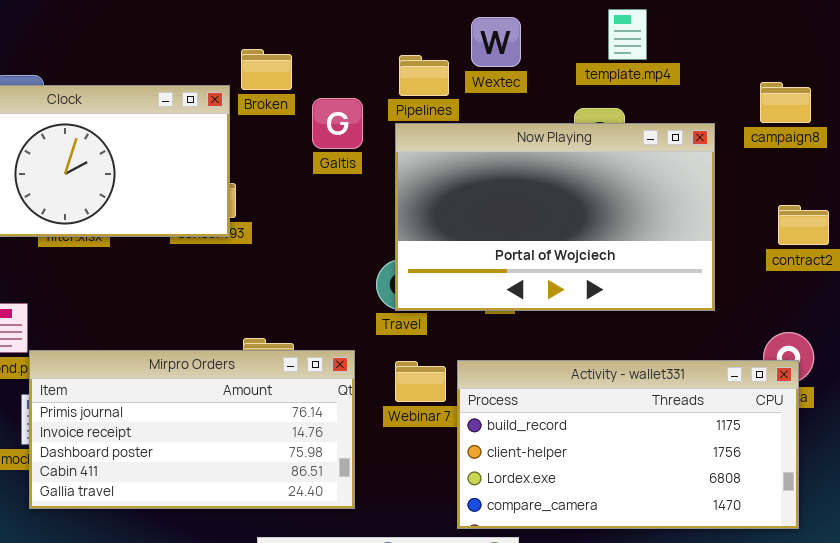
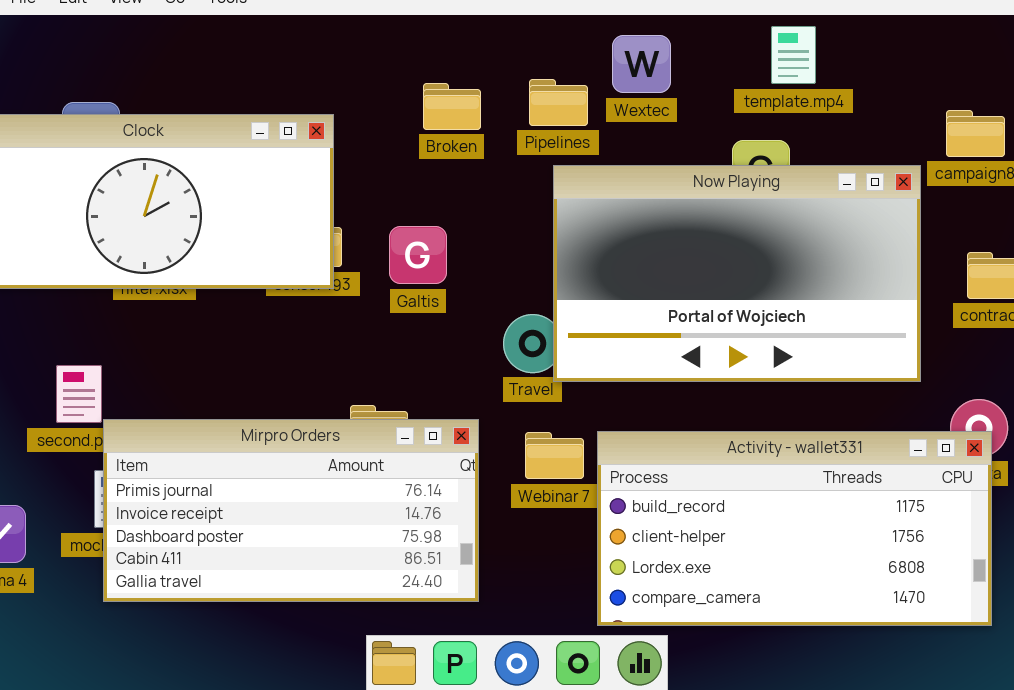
Broken: [241,49,292,90] -> [423,83,481,130], moved
Galtis: [312,98,363,149] -> [389,226,447,284], moved
Now Playing: [395,123,715,311] -> [553,165,921,382], moved

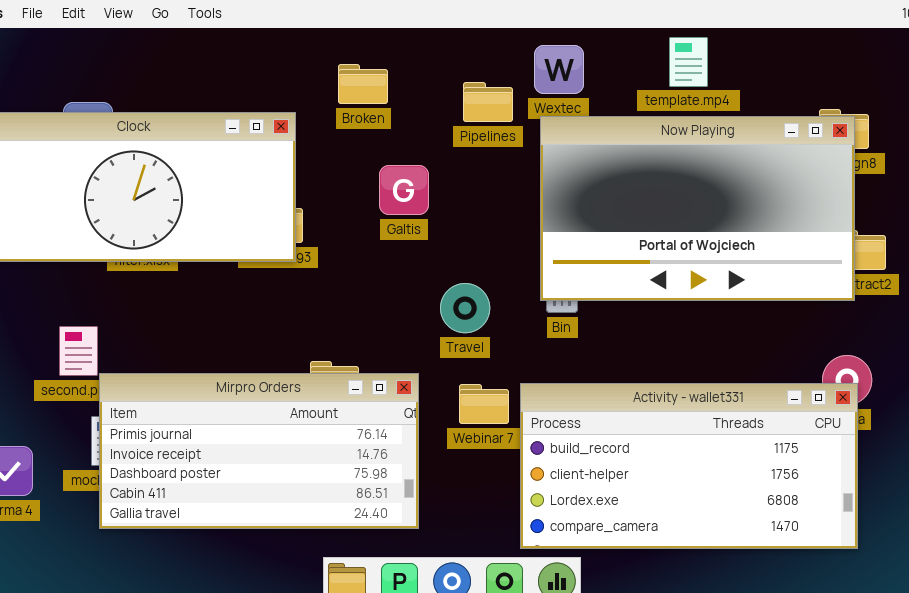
Broken: [423,83,481,130] -> [338,64,388,104], moved
Now Playing: [553,165,921,382] -> [540,116,855,301], moved
Galtis: [389,226,447,284] -> [379,165,429,215], moved

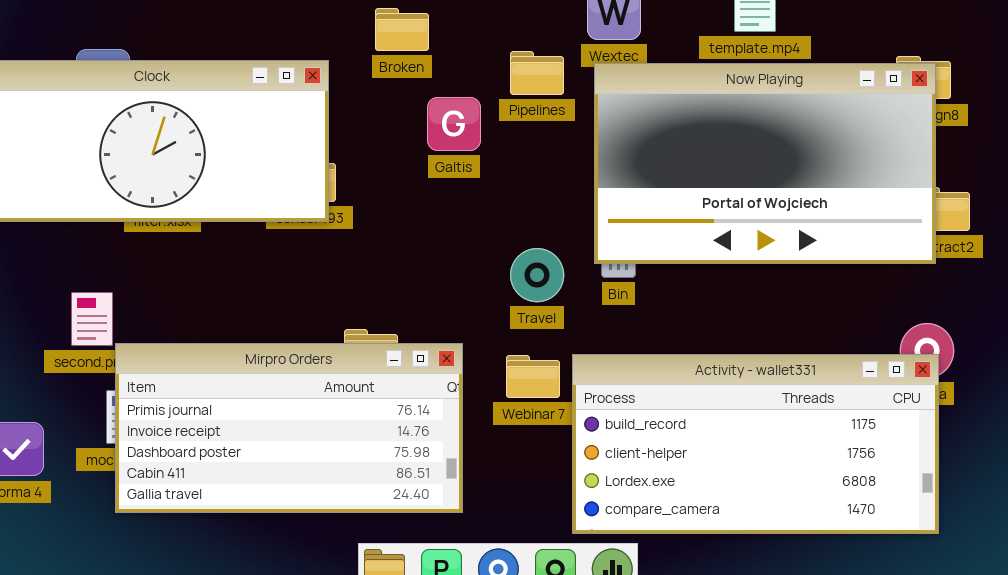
Pipelines: [463,82,513,122] -> [510,51,564,95], moved
Galtis: [379,165,429,215] -> [427,97,481,151], moved
Travel: [440,283,490,333] -> [510,248,564,302], moved

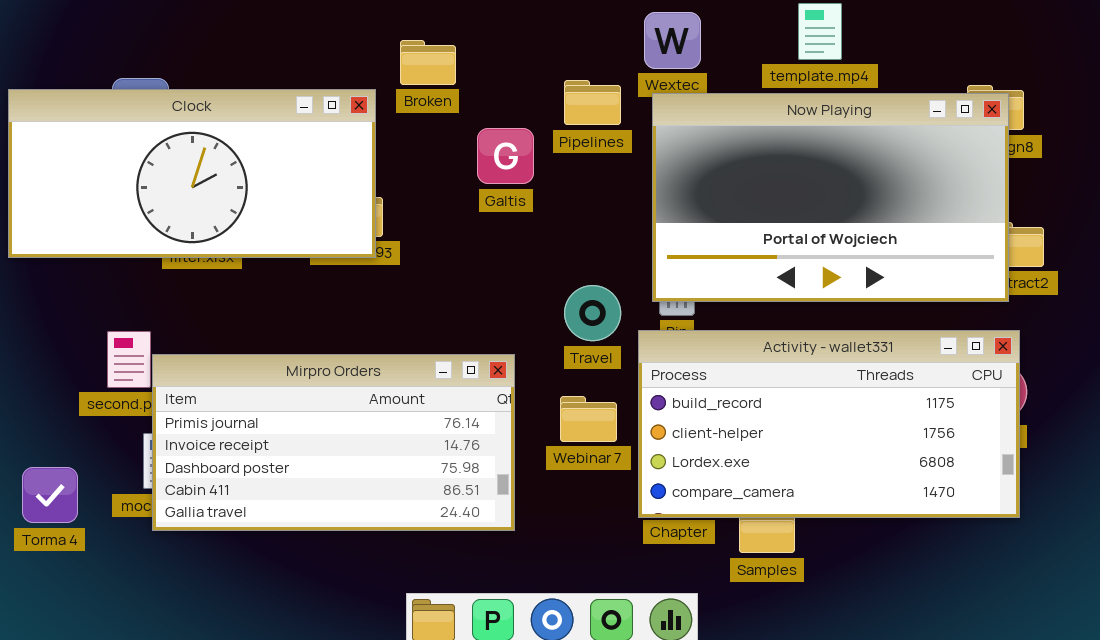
Broken: [375,8,429,51] -> [400,40,456,85], moved
Mirpro Orders: [115,343,463,513] -> [152,354,515,531], moved
Activity - wallet331: [572,354,939,534] -> [638,330,1020,518], moved

